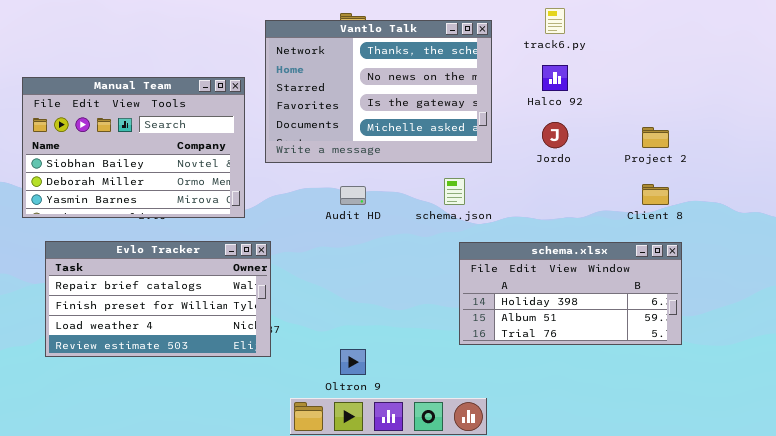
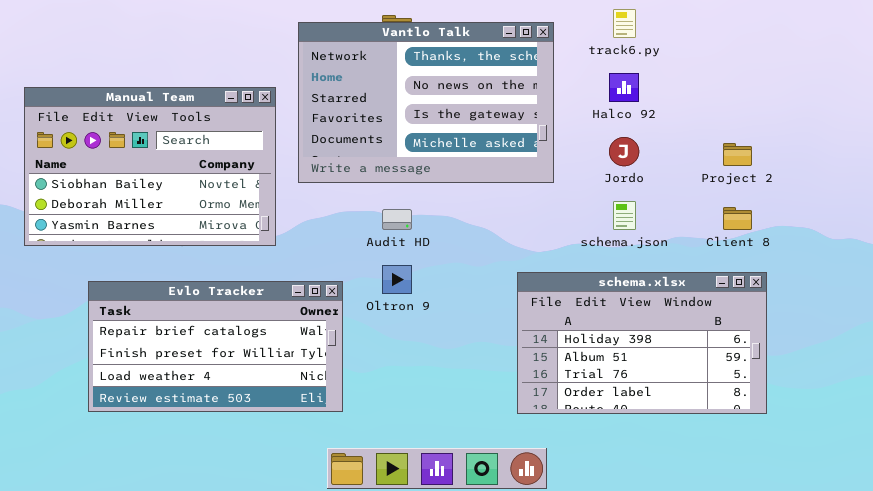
schema.json: [444,178,465,205] -> [613,201,636,230], moved
Evlo Tracker: [45,241,271,357] -> [88,281,343,412], moved
schema.xlsx: [459,242,682,345] -> [517,272,767,414], resized
Oltron 9: [340,349,366,375] -> [382,265,412,294], moved

